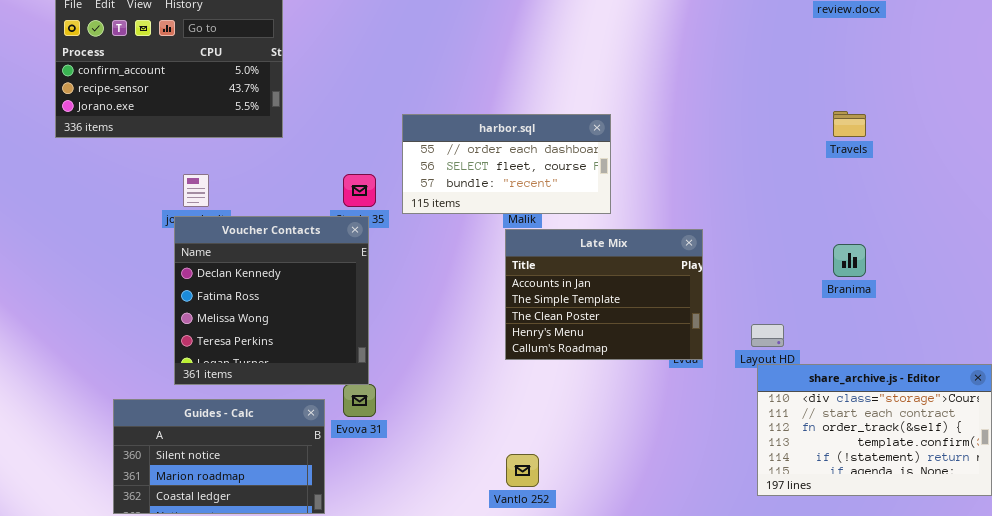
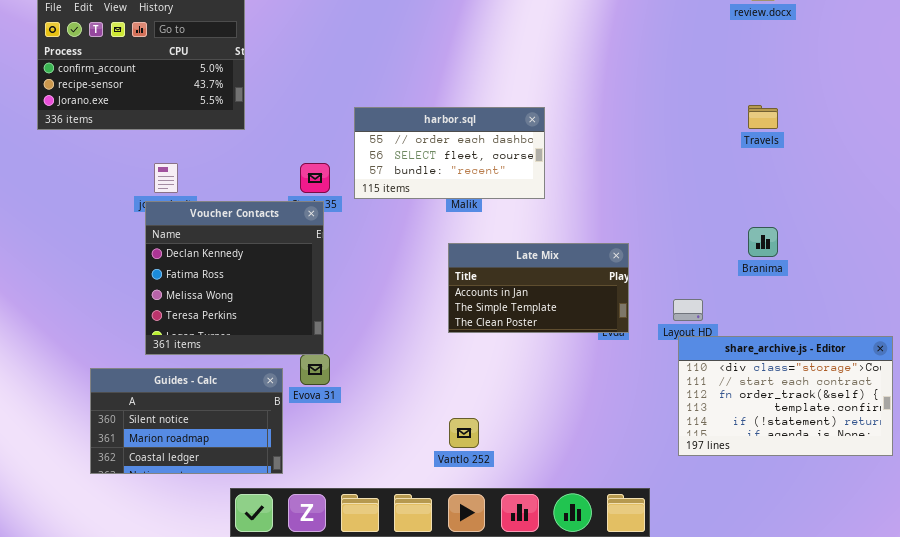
Late Mix: [505,229,703,360] -> [448,243,629,333], resized

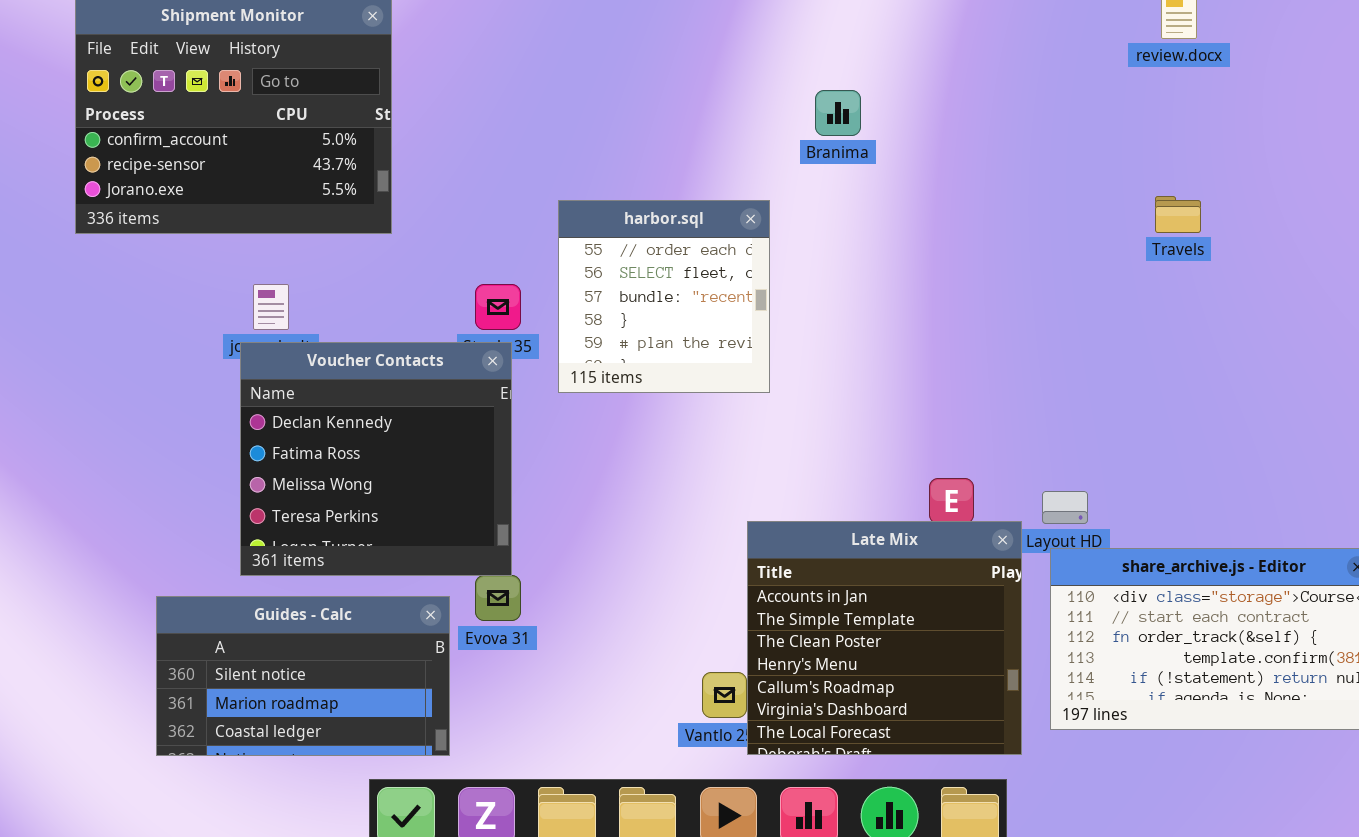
harbor.sql: [354,107,545,199] -> [558,200,770,393], resized
Branima: [748,227,778,257] -> [815,90,861,136], moved
Late Mix: [448,243,629,333] -> [747,521,1022,755], moved, resized

